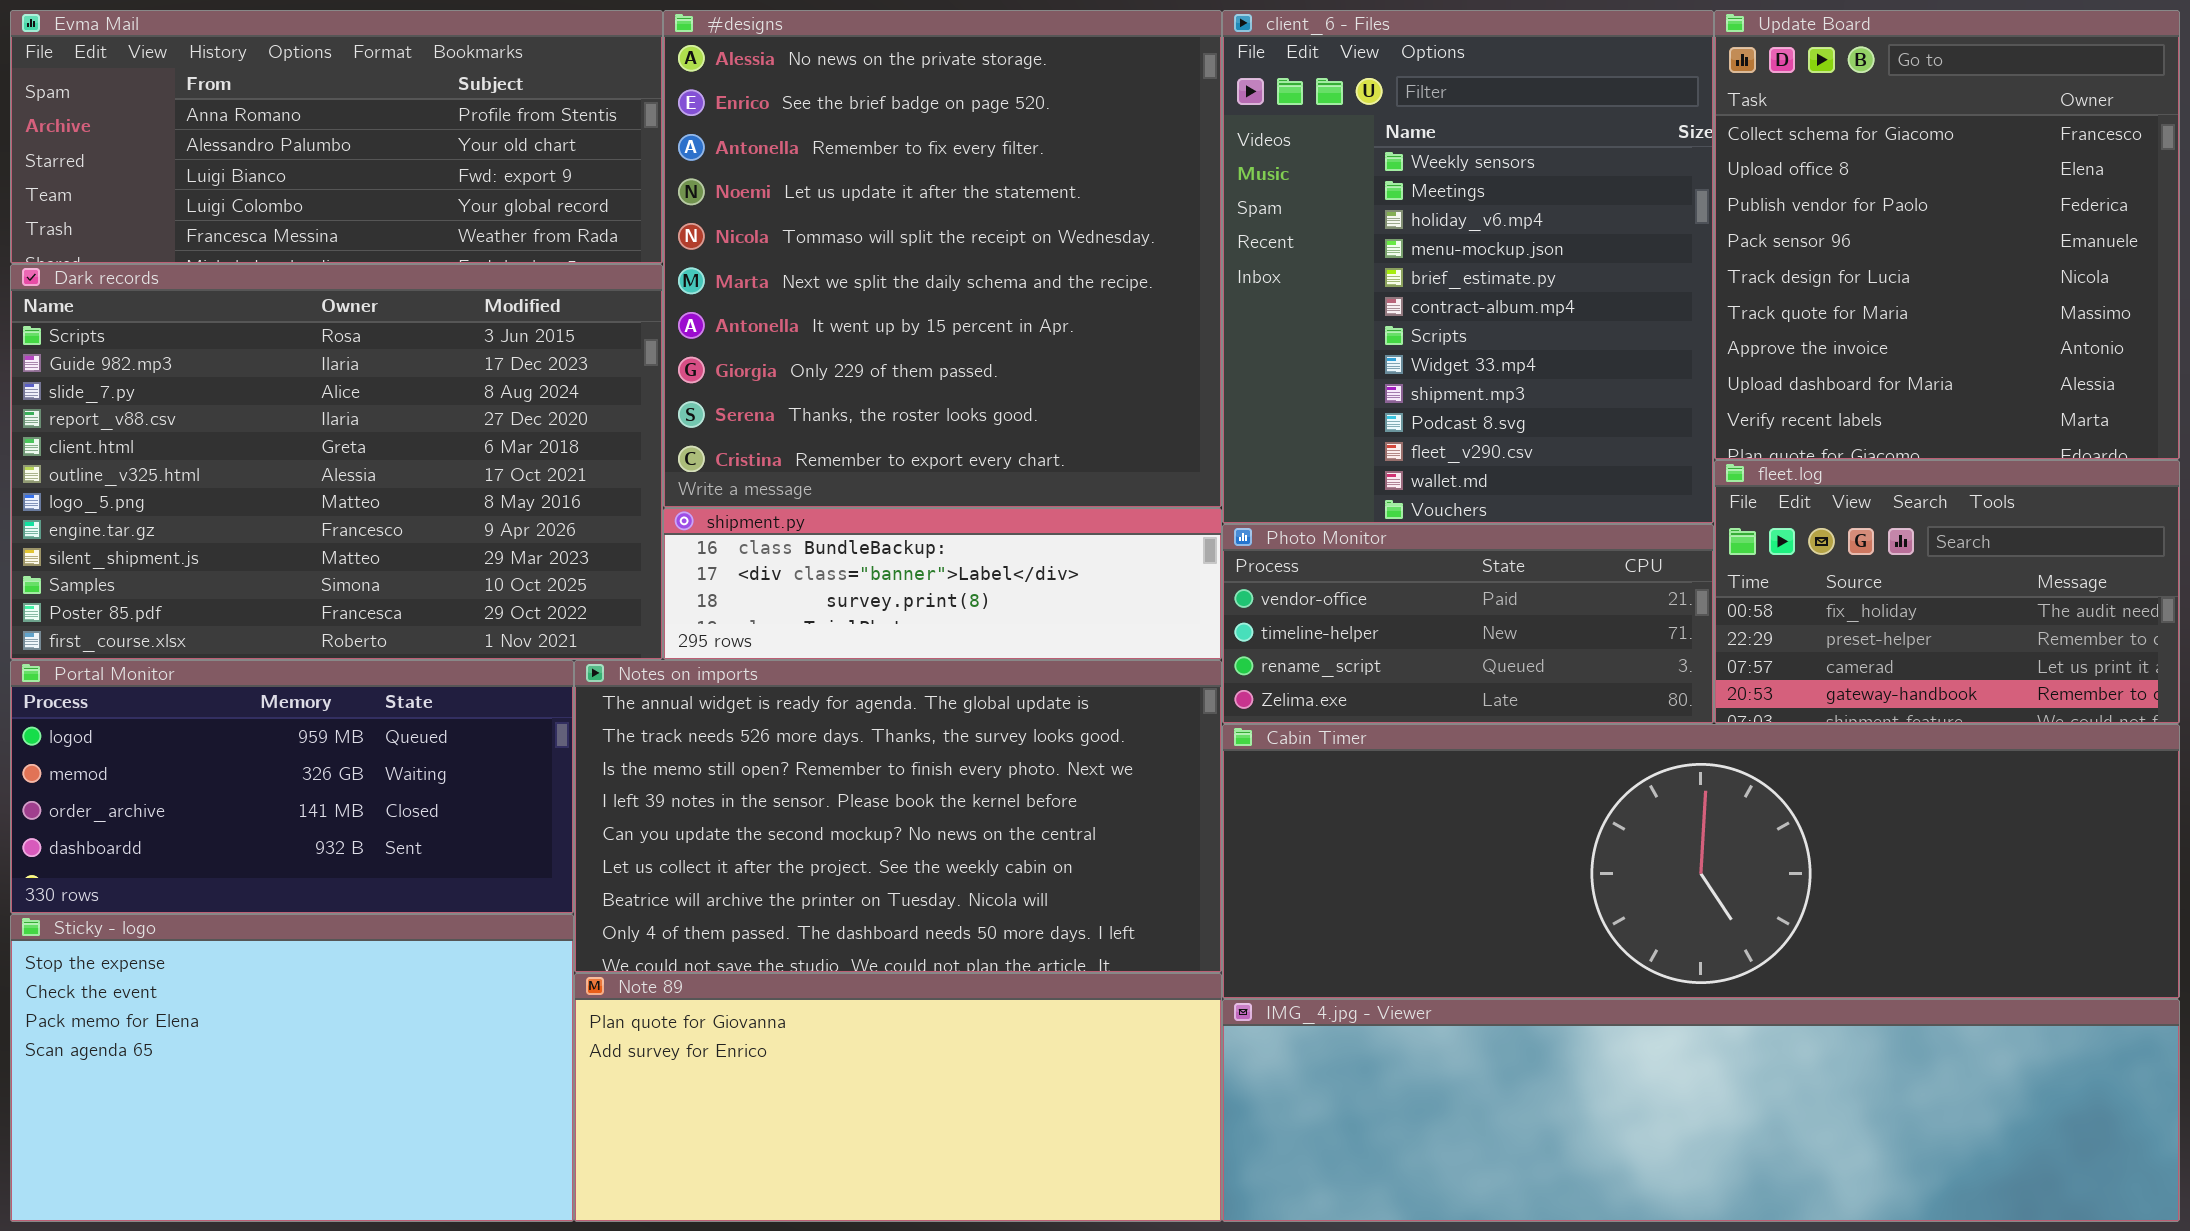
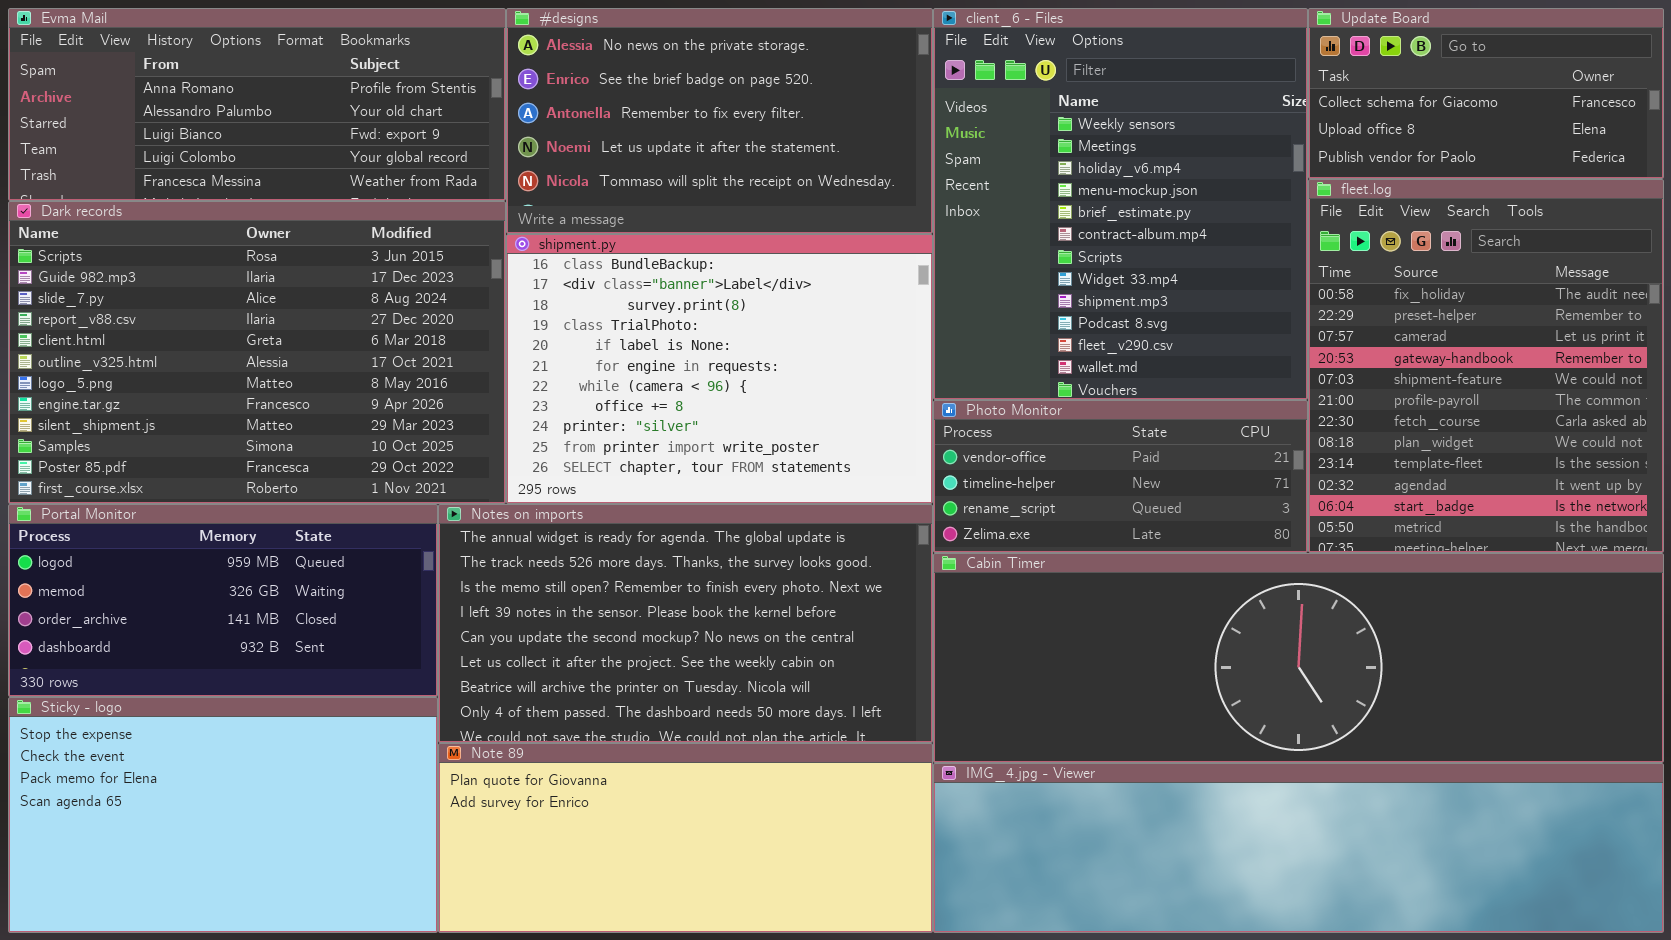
#designs: [663,10,1222,508] -> [506,8,933,234], resized
Update Board: [1714,10,2180,460] -> [1308,8,1664,179], resized
fleet.log: [1714,460,2180,724] -> [1308,179,1664,553], resized
shipment.py: [663,508,1222,660] -> [506,234,933,504], resized

